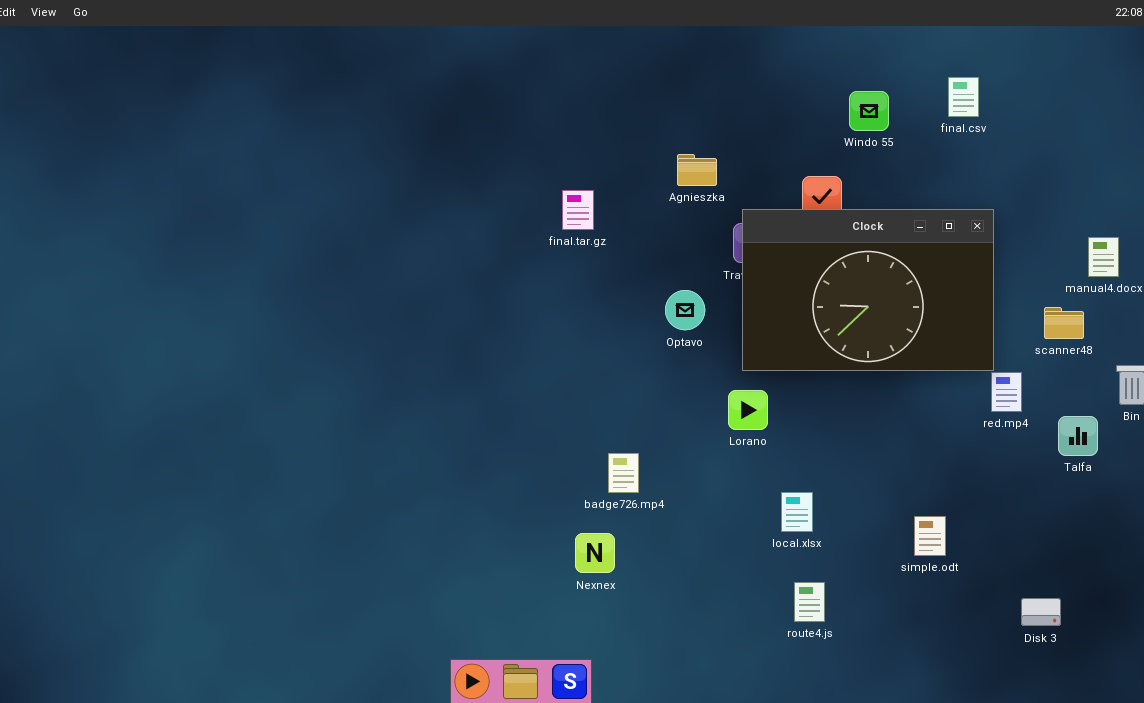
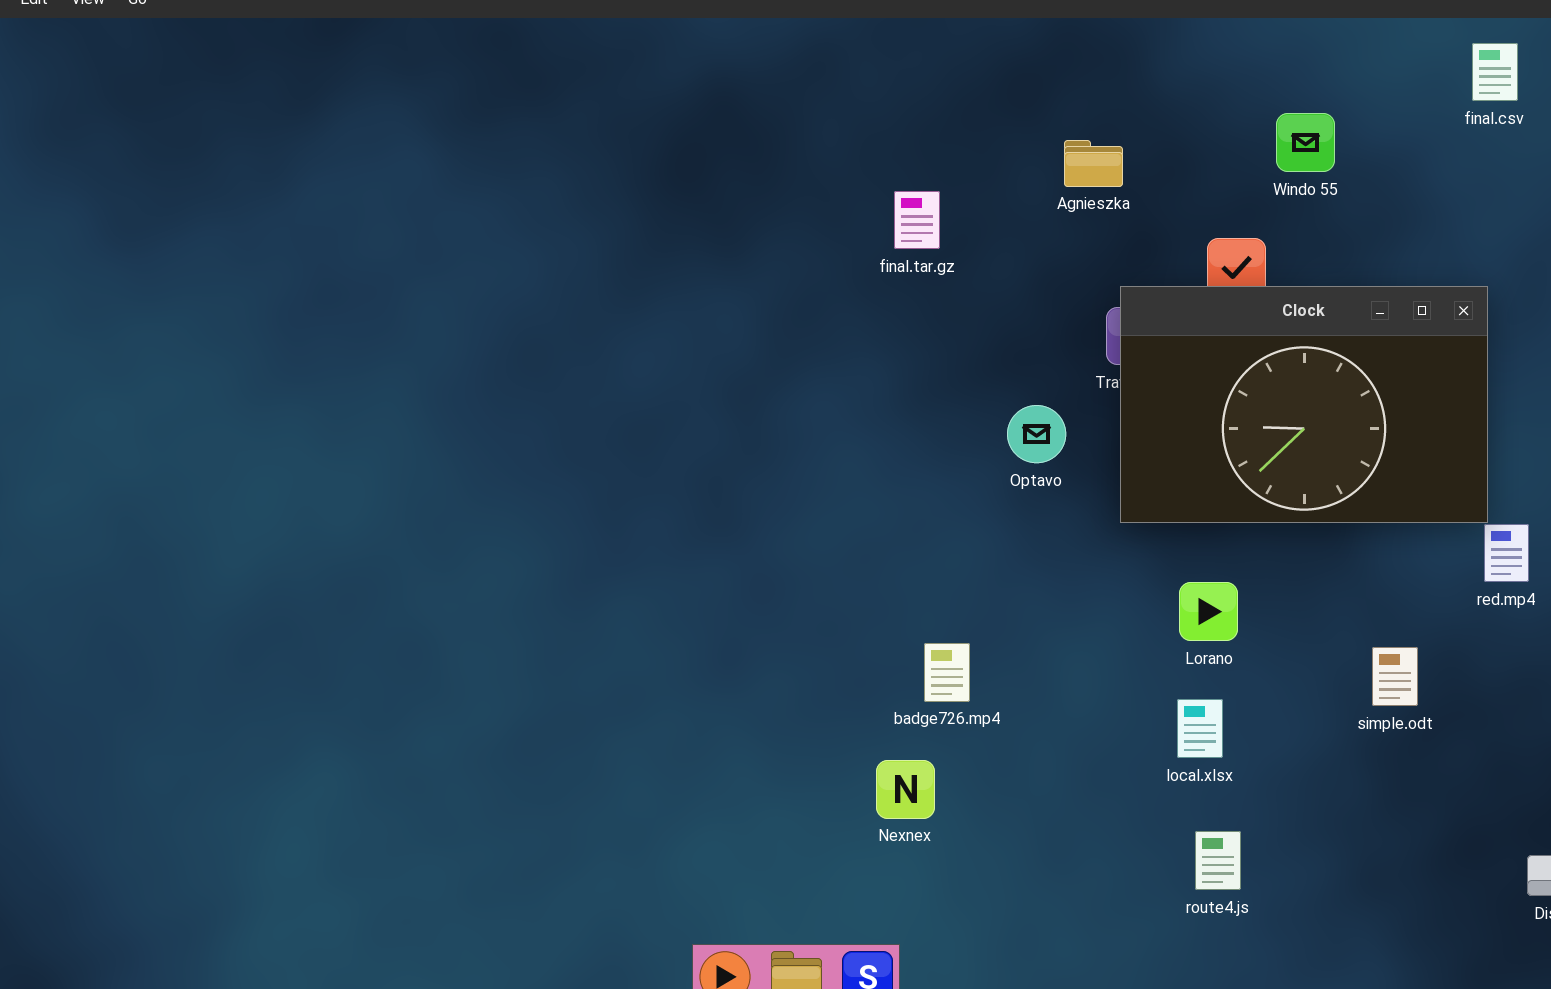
final.csv: [948,77,979,117] -> [1472,43,1518,101], moved
Agnieszka: [677,154,717,186] -> [1064,140,1123,187], moved
final.tar.gz: [562,190,594,230] -> [894,191,940,249], moved
Lorano: [728,390,768,430] -> [1179,582,1238,641], moved
simple.odt: [914,516,946,556] -> [1372,647,1418,706], moved

